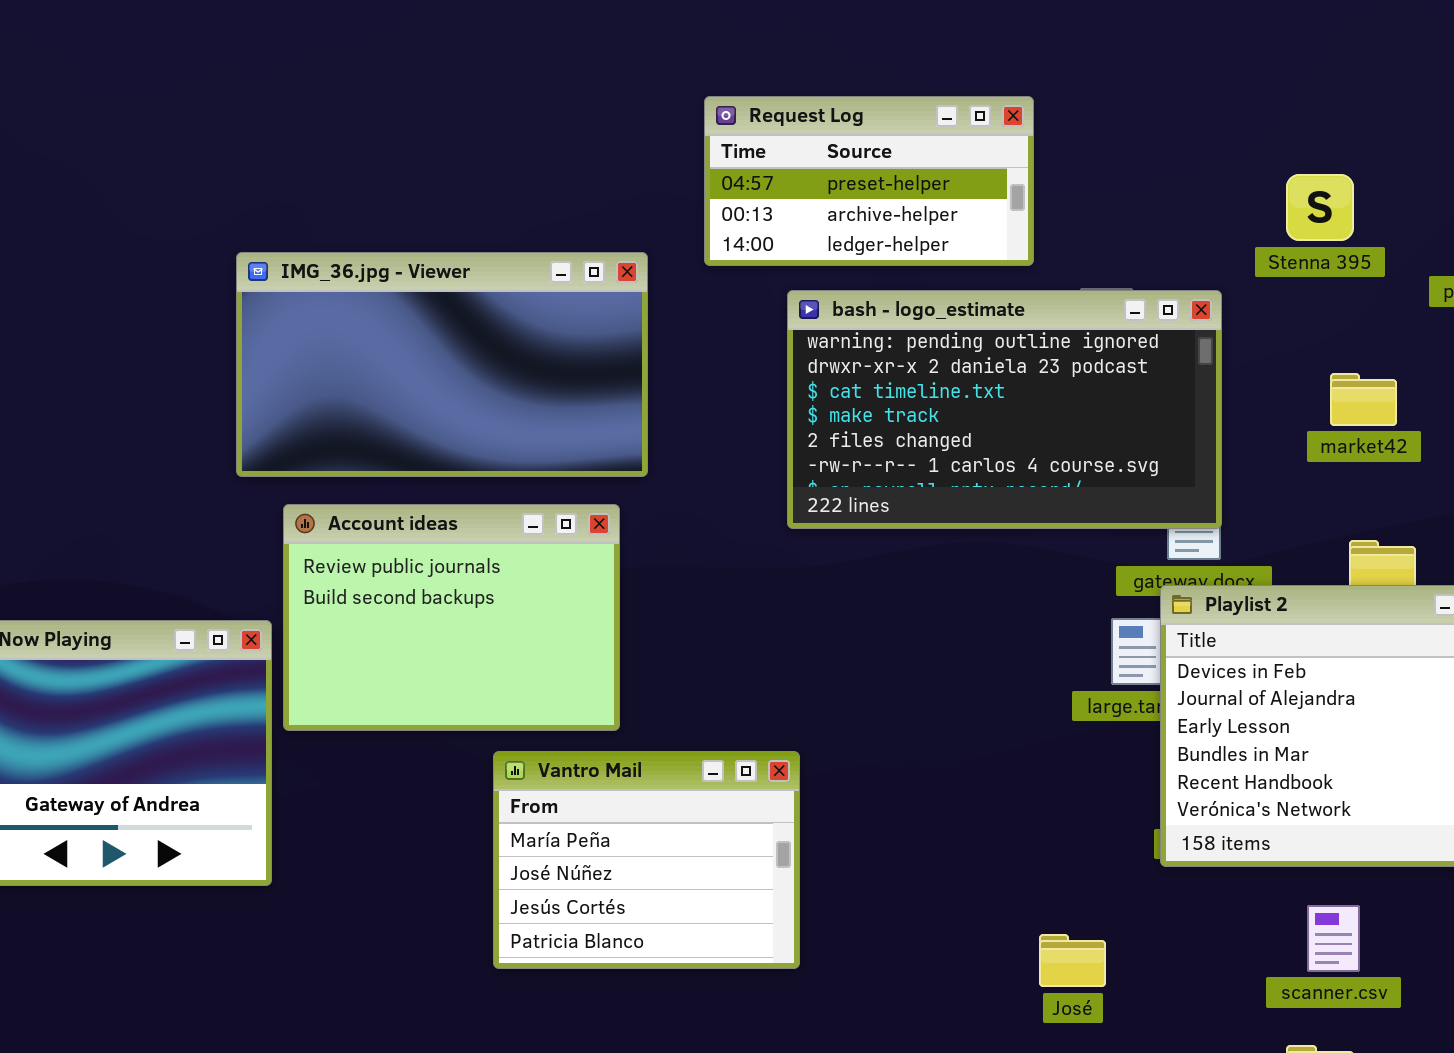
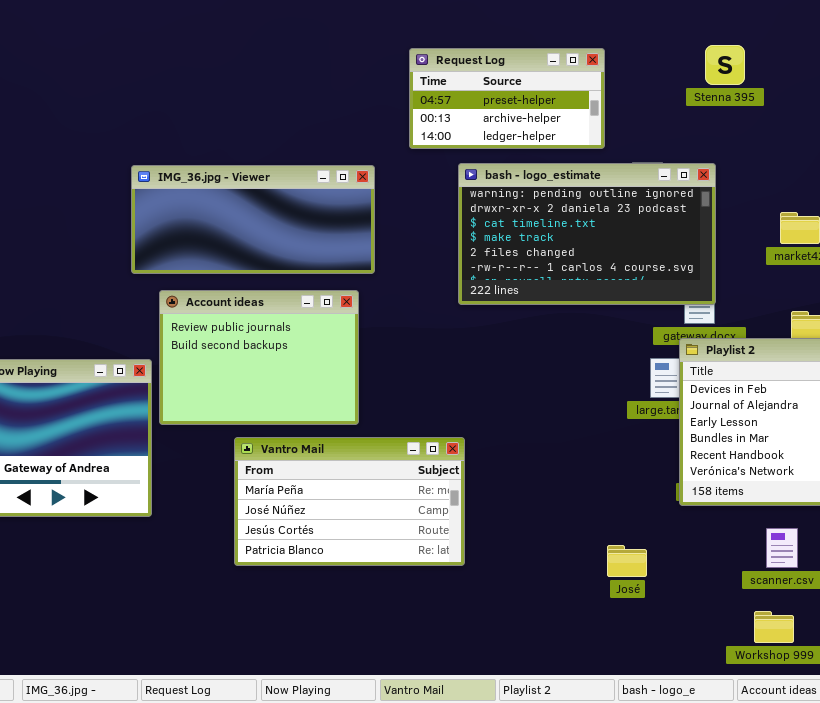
Stenna 395: [1286,174,1354,241] -> [705,45,745,85], moved
IMG_36.jpg - Viewer: [236,252,648,477] -> [131,165,375,274], resized
Vantro Mail: [493,751,800,969] -> [234,437,465,566], resized

